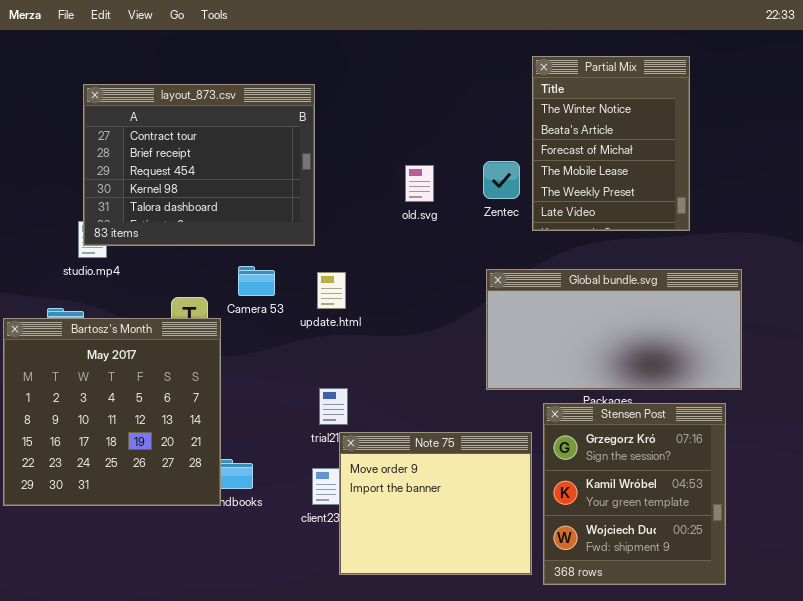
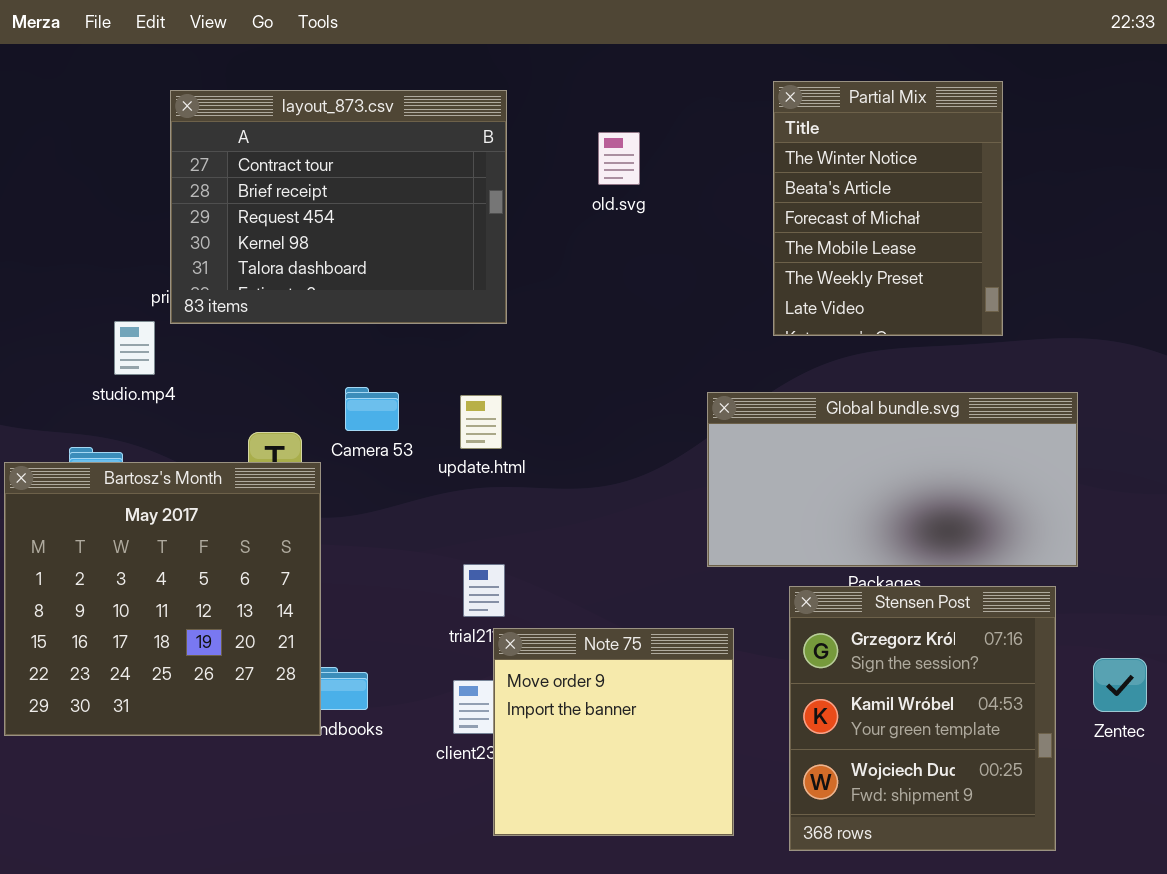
layout_873.csv: [83,84,315,246] -> [170,90,507,324], moved
Zentec: [483,161,520,199] -> [1093,658,1147,712], moved
old.svg: [405,165,434,202] -> [598,132,640,185], moved
Note 75: [339,432,532,575] -> [493,628,734,836], resized

